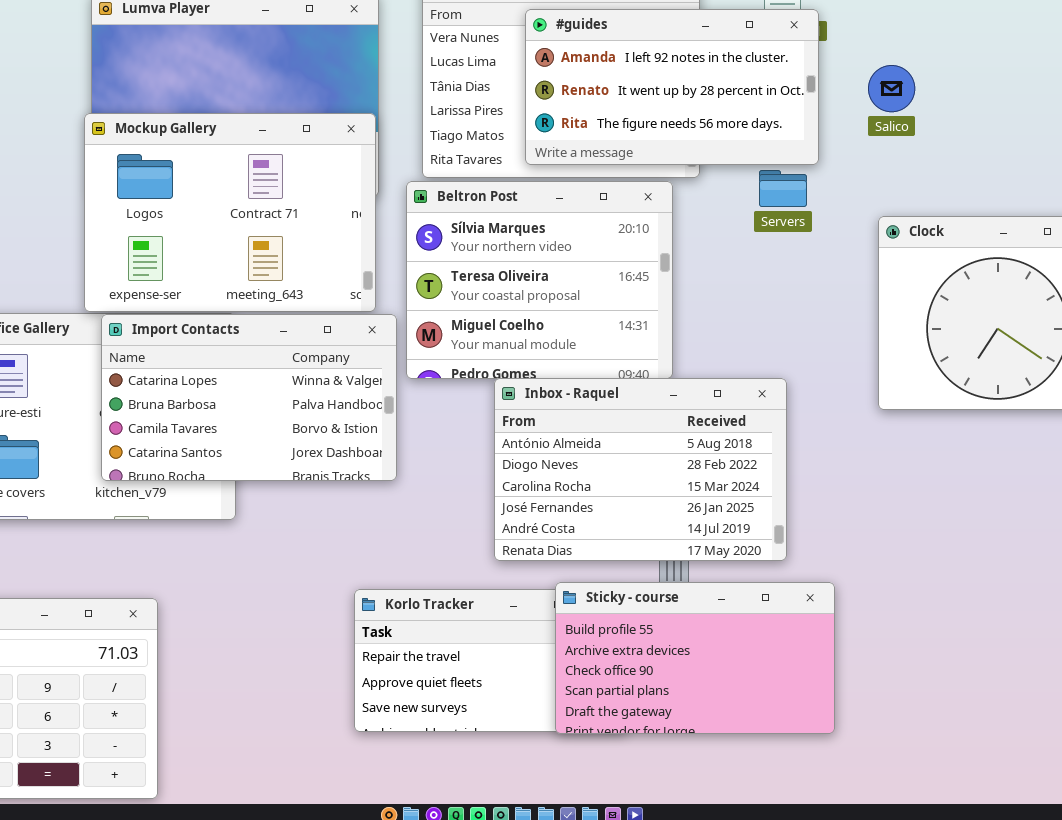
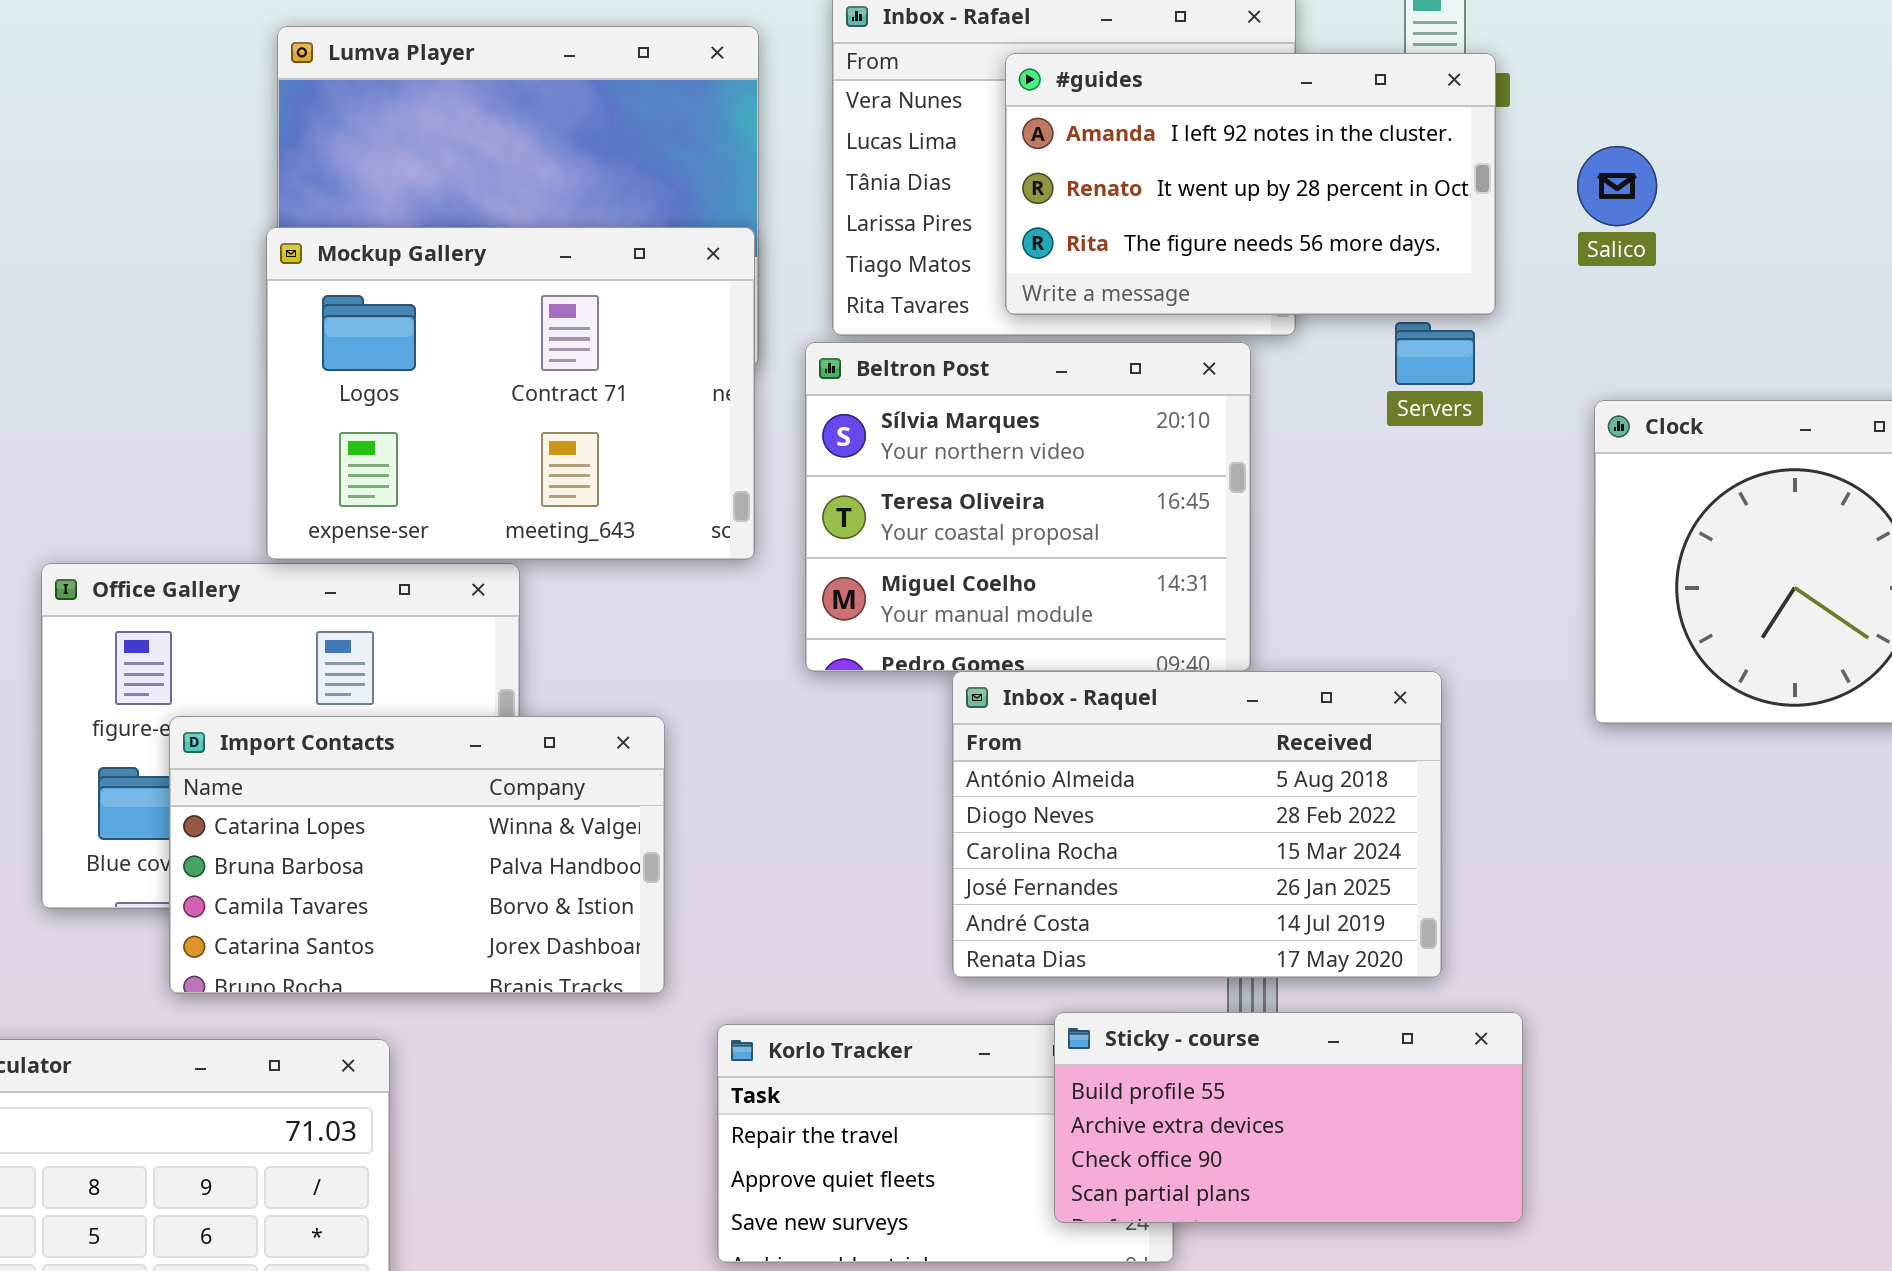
Import Contacts: [101,314,397,481] -> [169,716,665,994], moved
Sticky - course: [555,582,835,734] -> [1054,1012,1523,1223], resized

